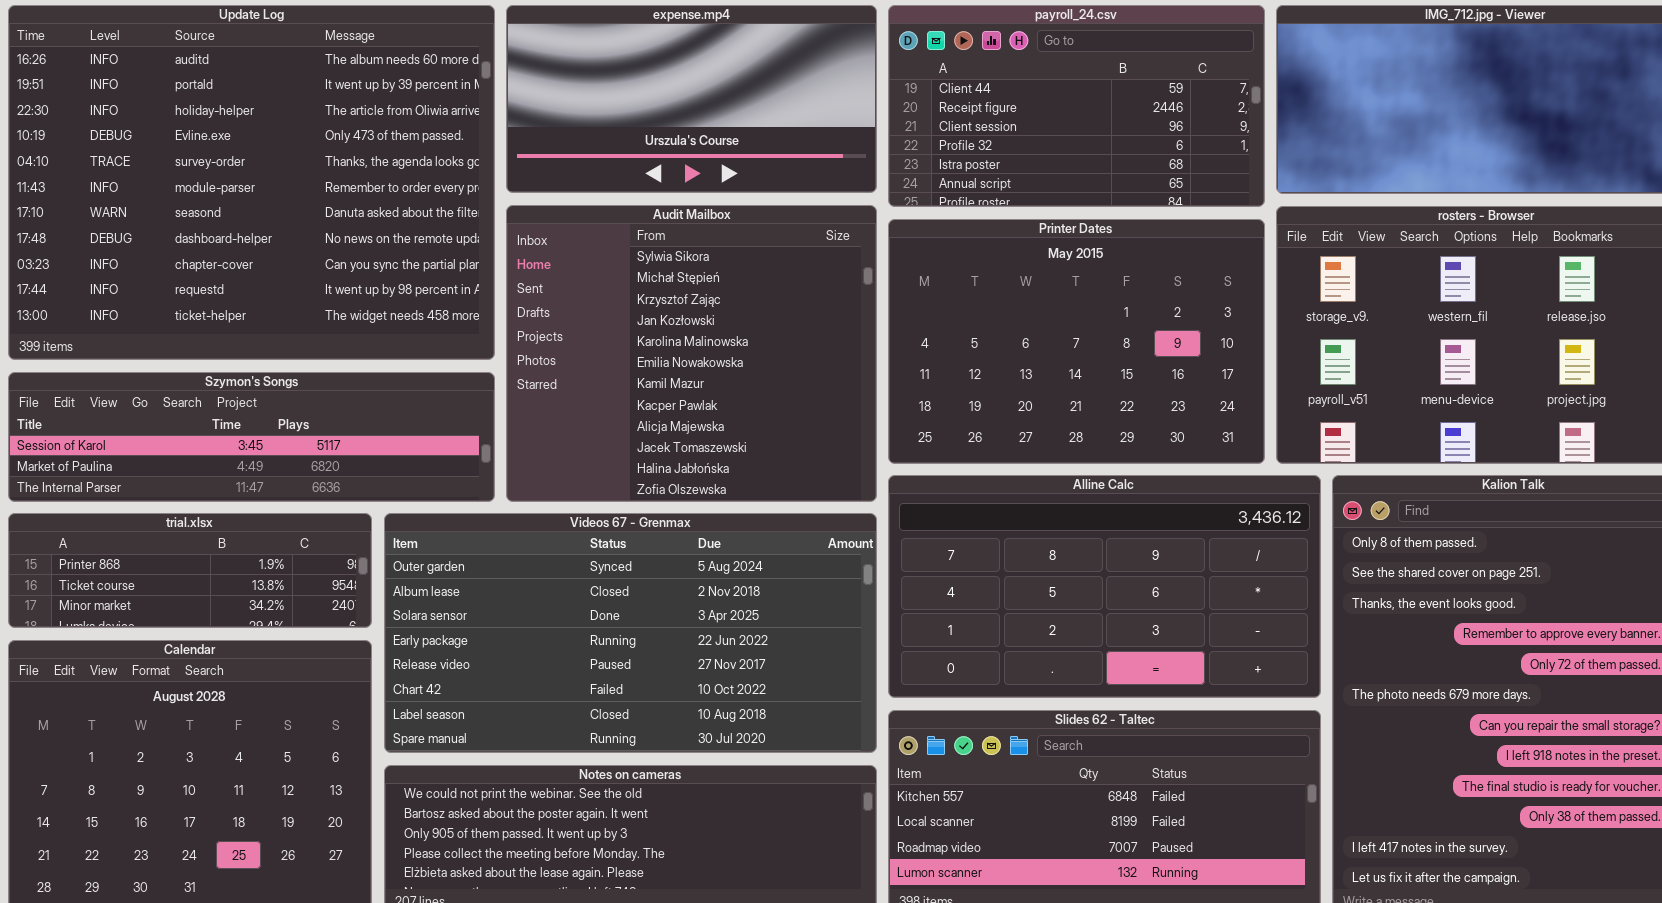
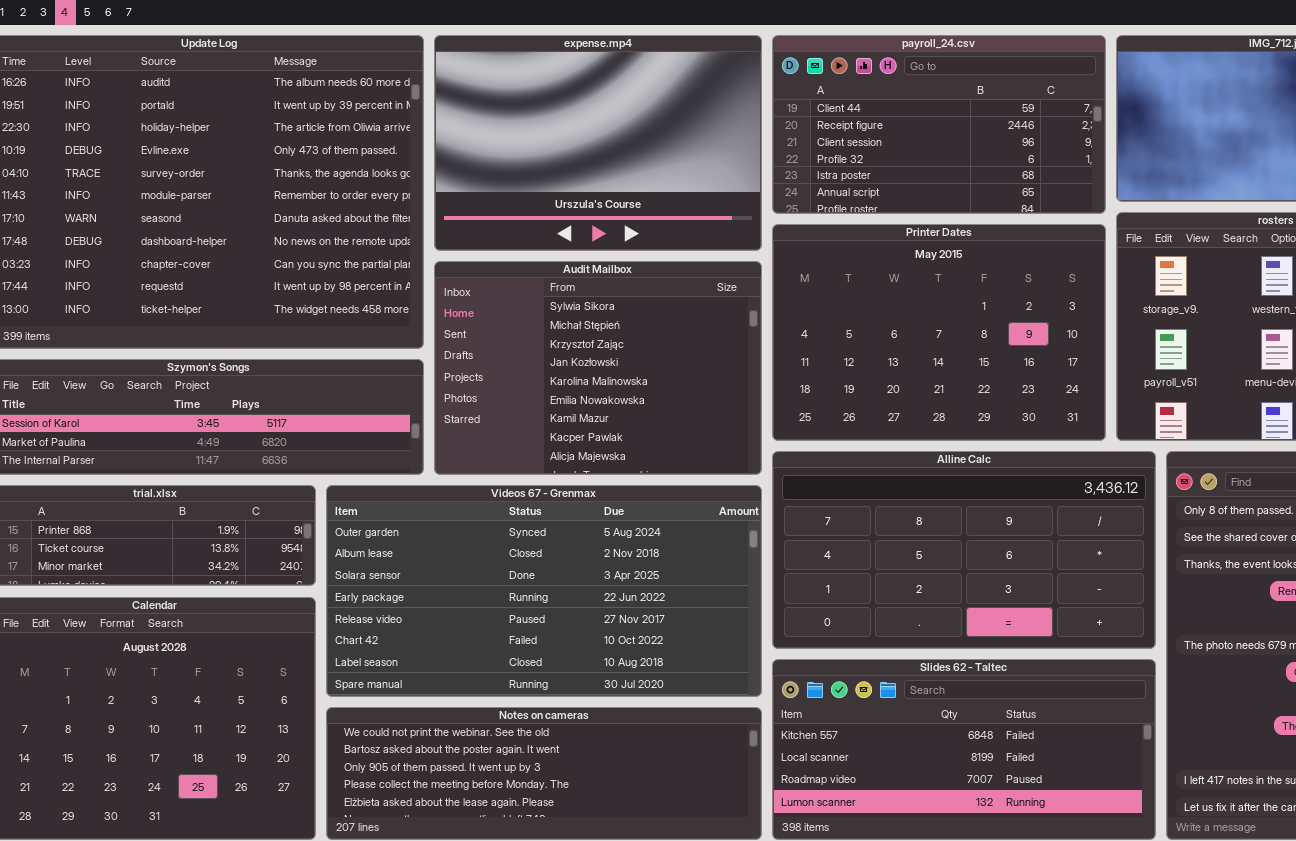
expense.mp4: [506,5,877,193] -> [434,35,762,251], resized
Audit Mailbox: [506,205,877,502] -> [434,261,762,475], resized

